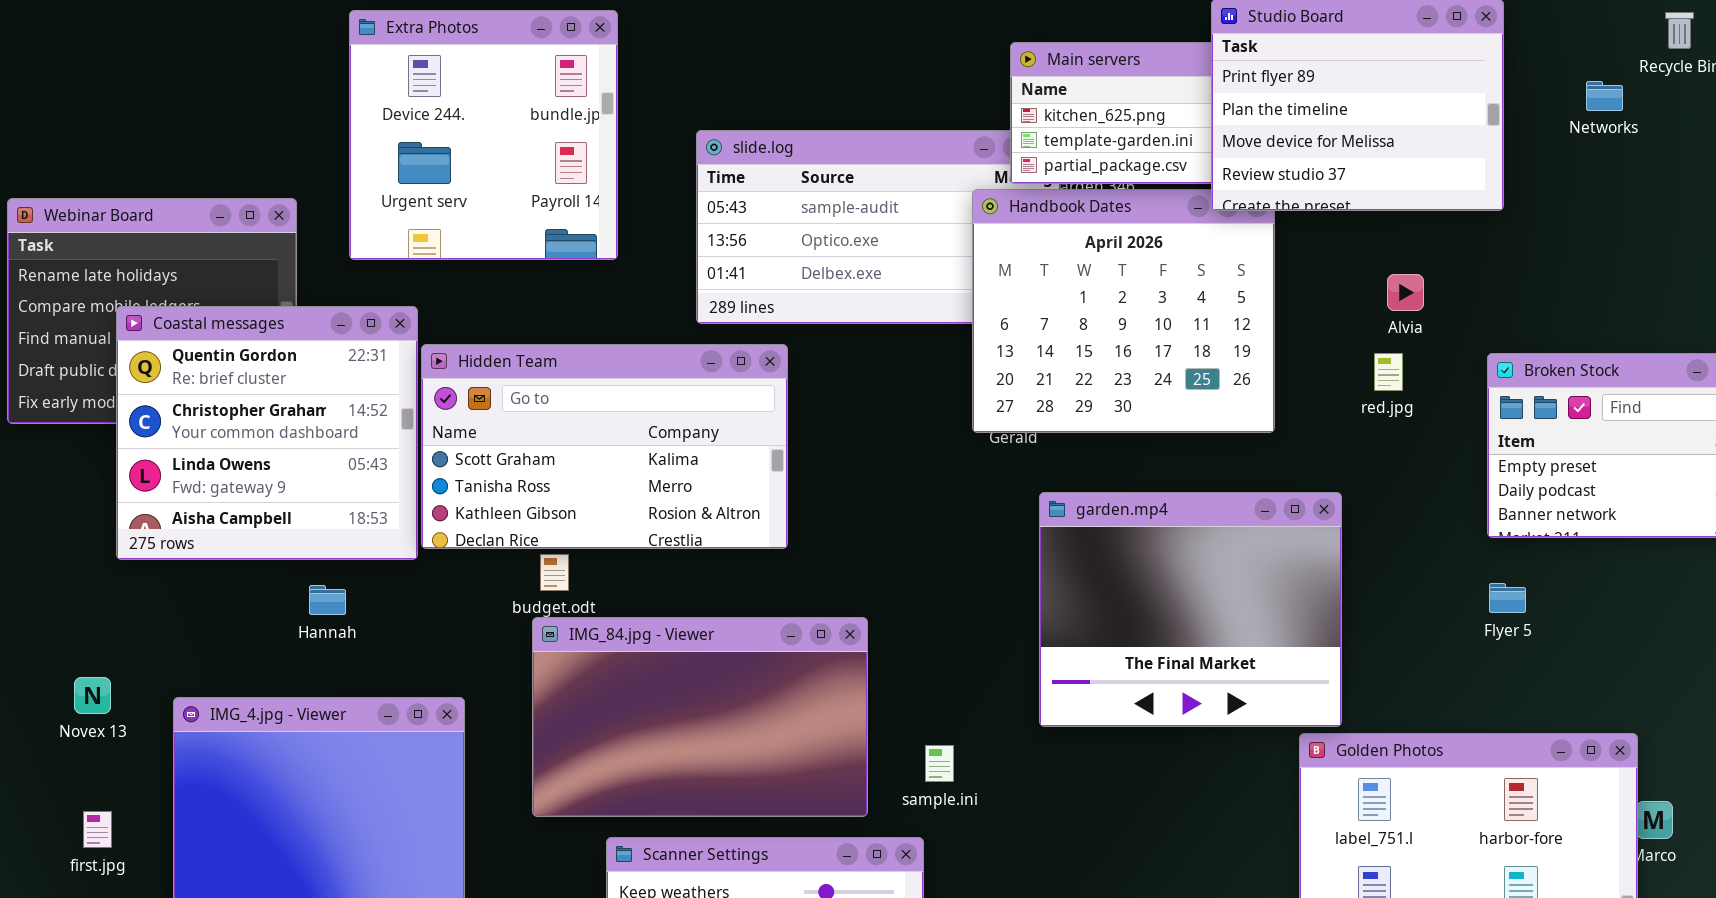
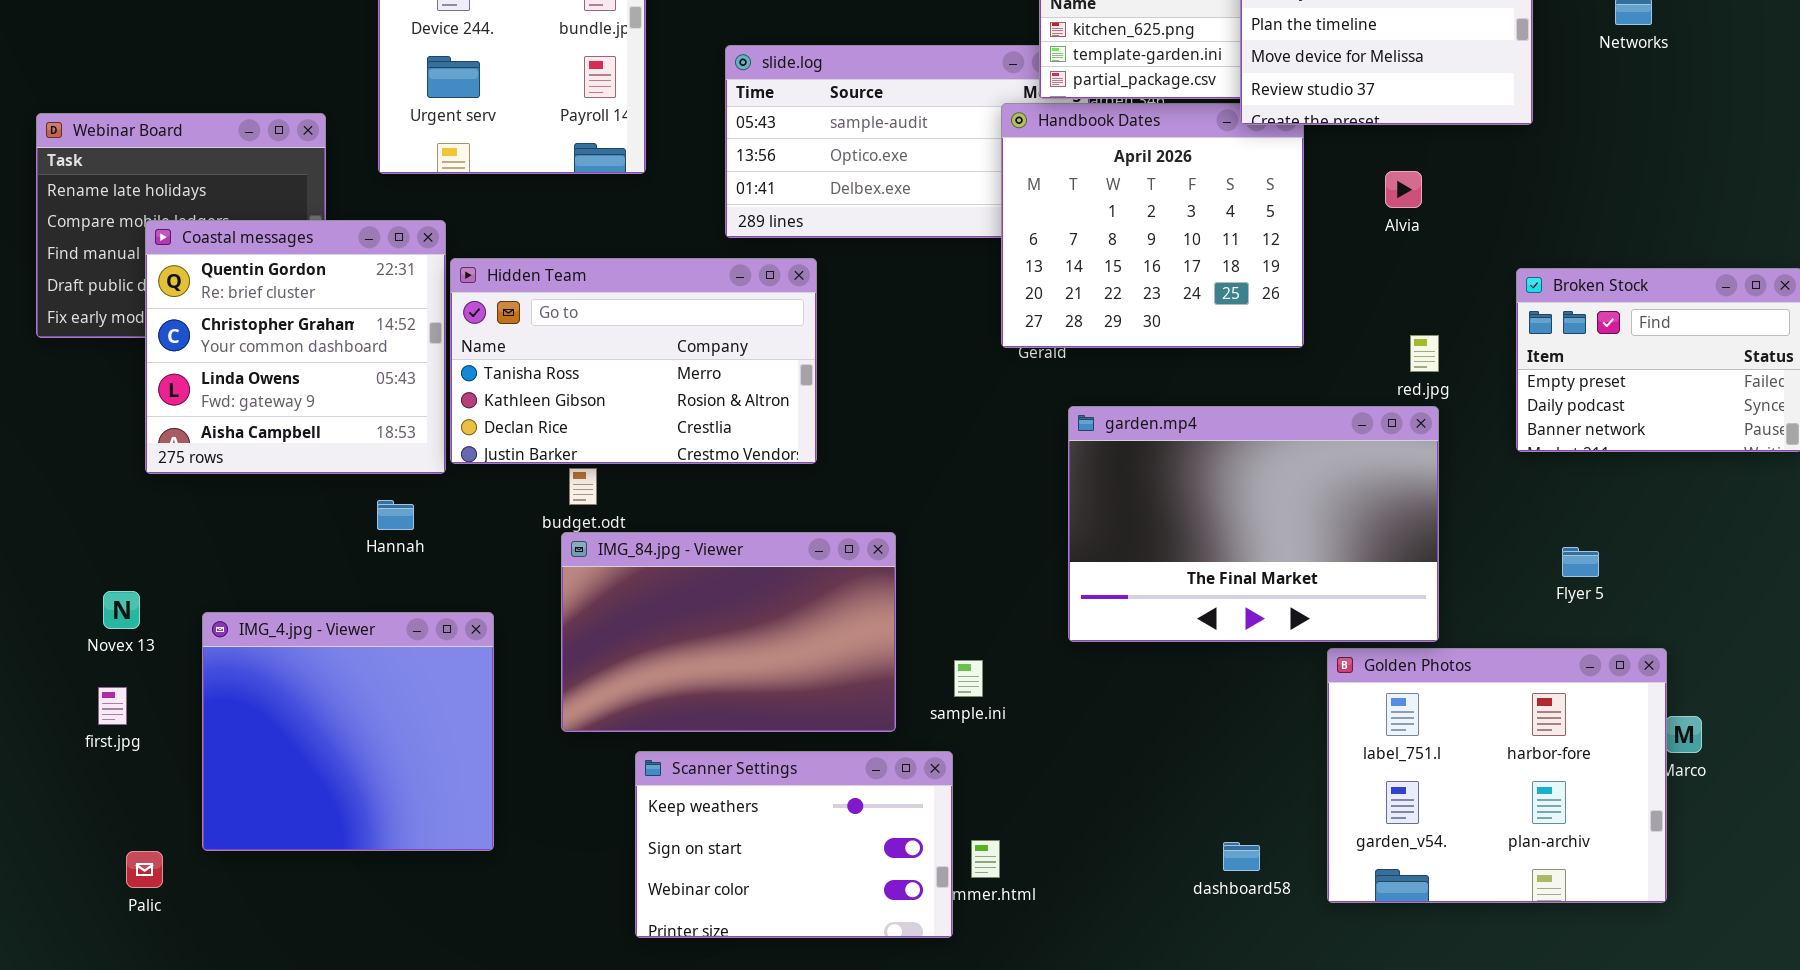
Alvia: [1387,274,1424,311] -> [1385,171,1422,208], moved
Hidden Team: [421,344,788,549] -> [450,258,817,464], scrolled down 1 row
red.jpg: [1374,353,1403,391] -> [1410,335,1439,372], moved
garden.mp4: [1039,492,1342,727] -> [1068,406,1439,642], resized
Flyer 5: [1489,583,1526,613] -> [1562,547,1599,577], moved
Hannah: [309,585,346,615] -> [377,500,414,530], moved
first.jpg: [83,811,112,848] -> [98,687,127,725], moved

